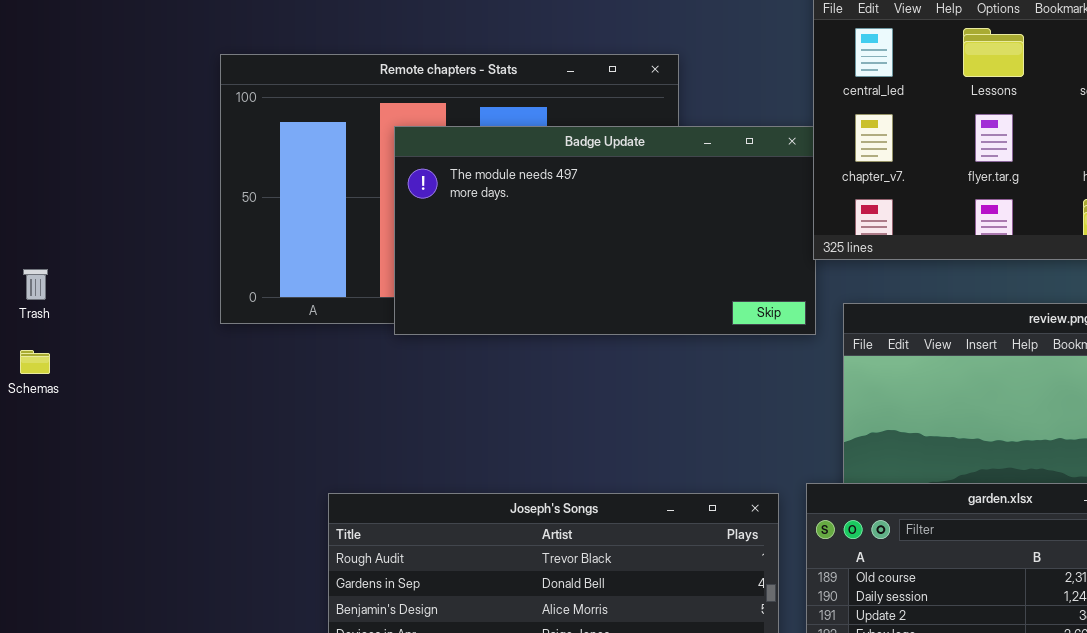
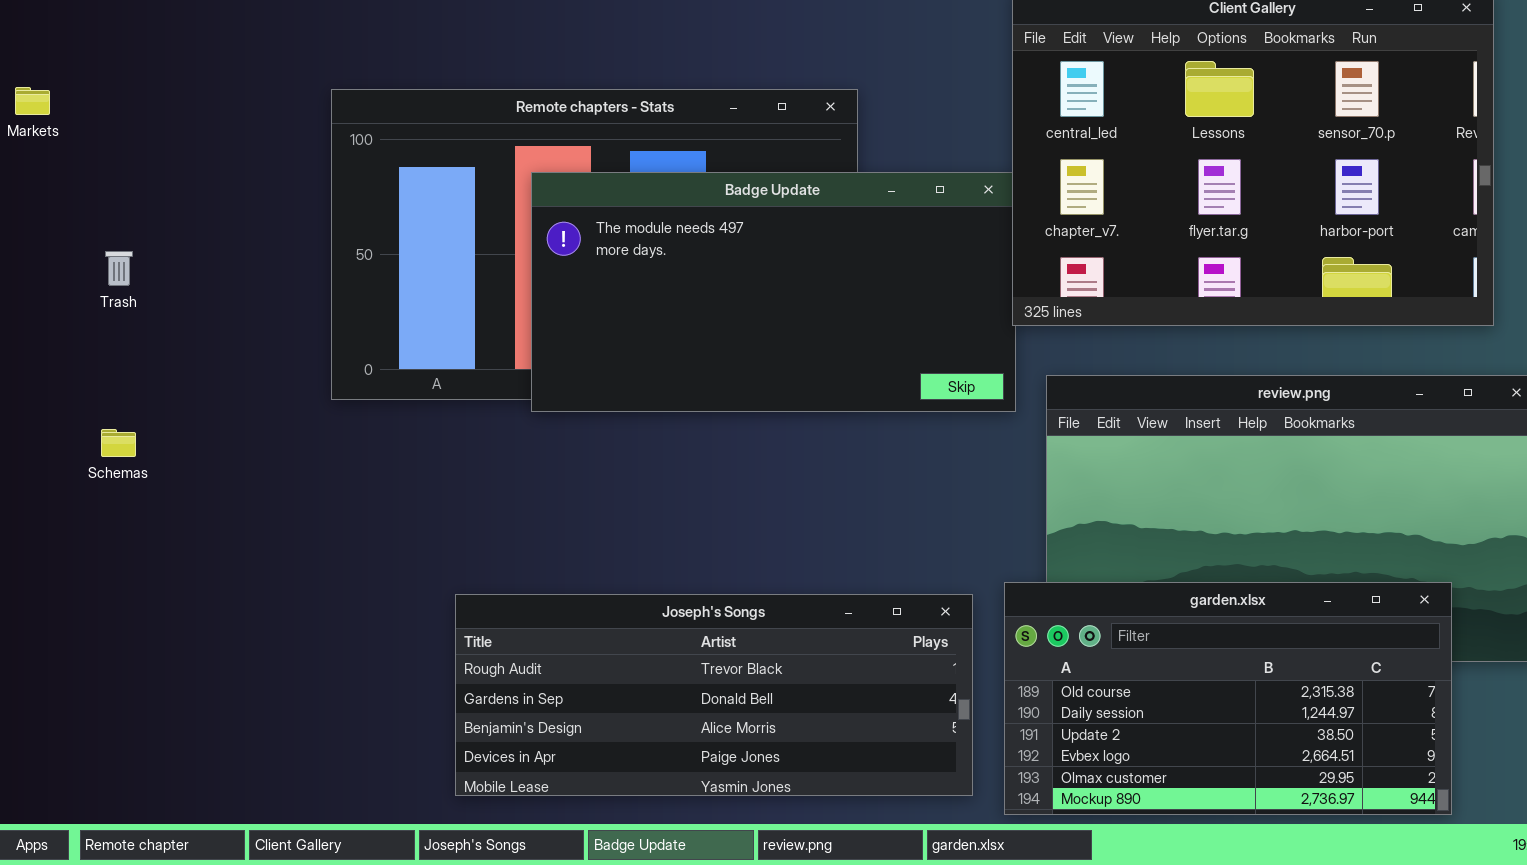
Trash: [23,269,48,300] -> [105,251,133,286], moved

